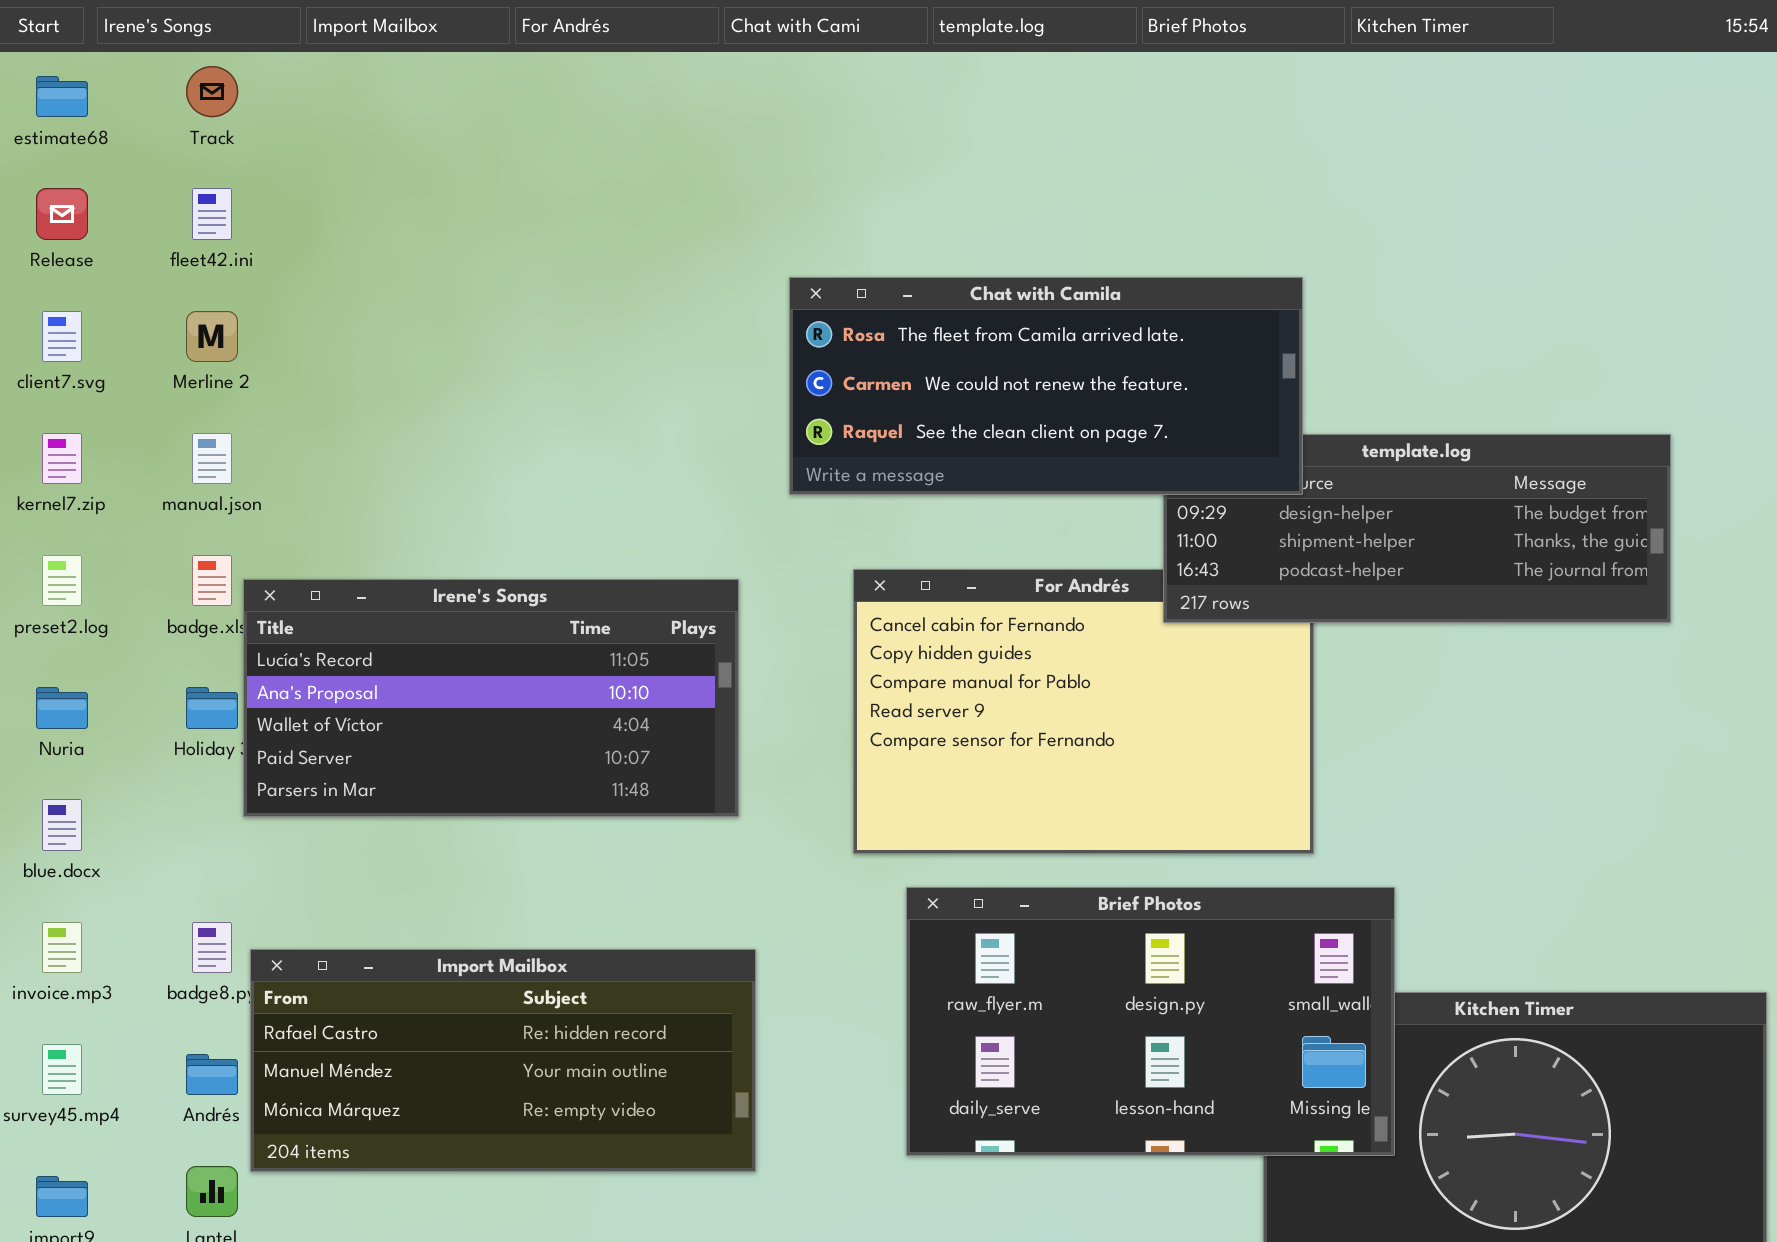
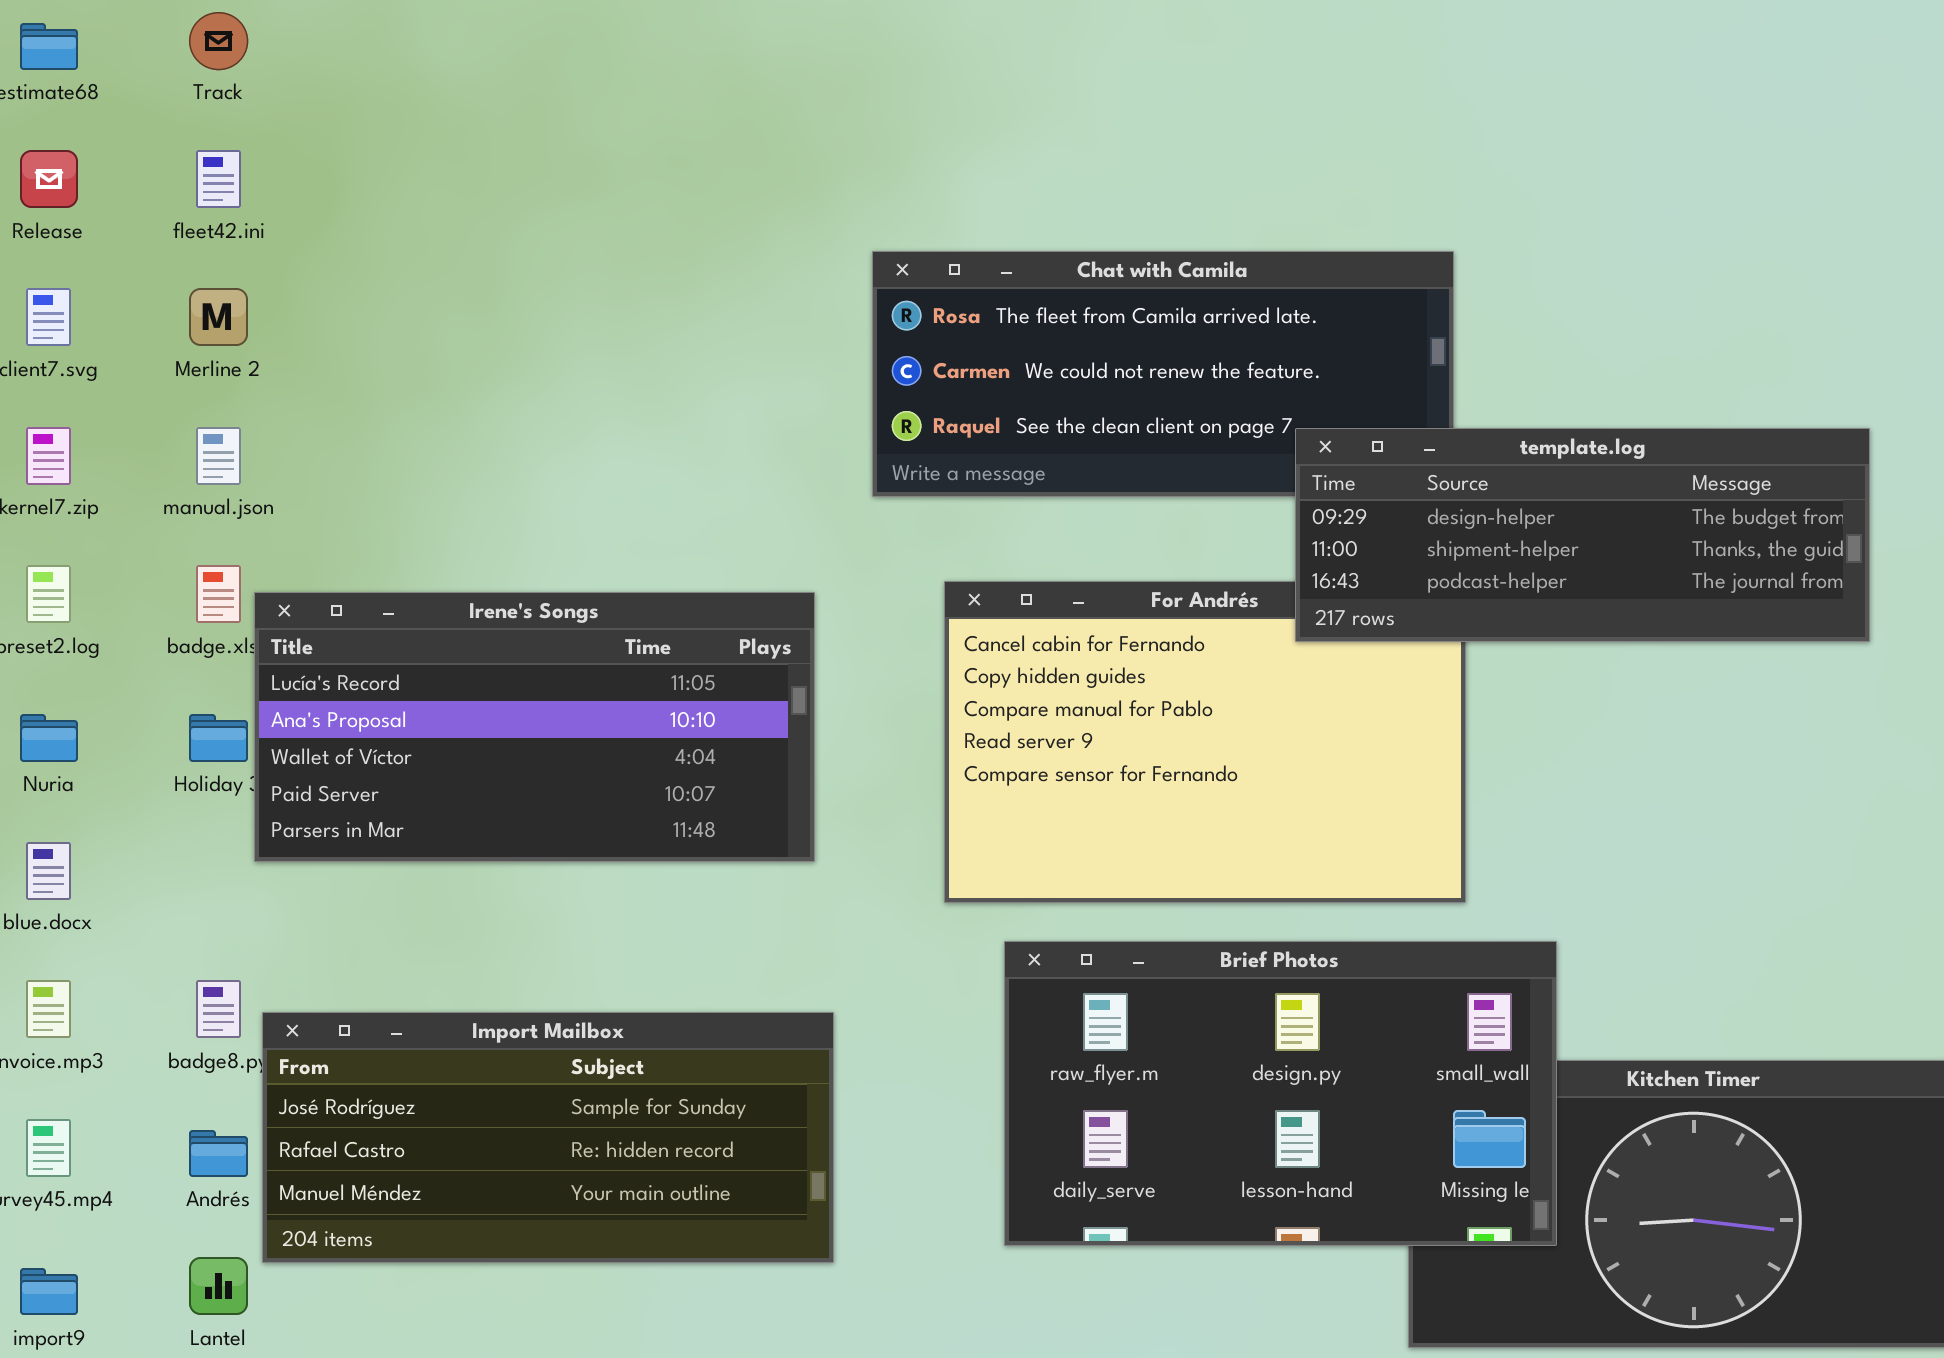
template.log: [1163,434,1671,623] -> [1295,428,1870,642], raised
Import Mailbox: [250,949,756,1172] -> [262,1012,834,1263], scrolled up 1 row

